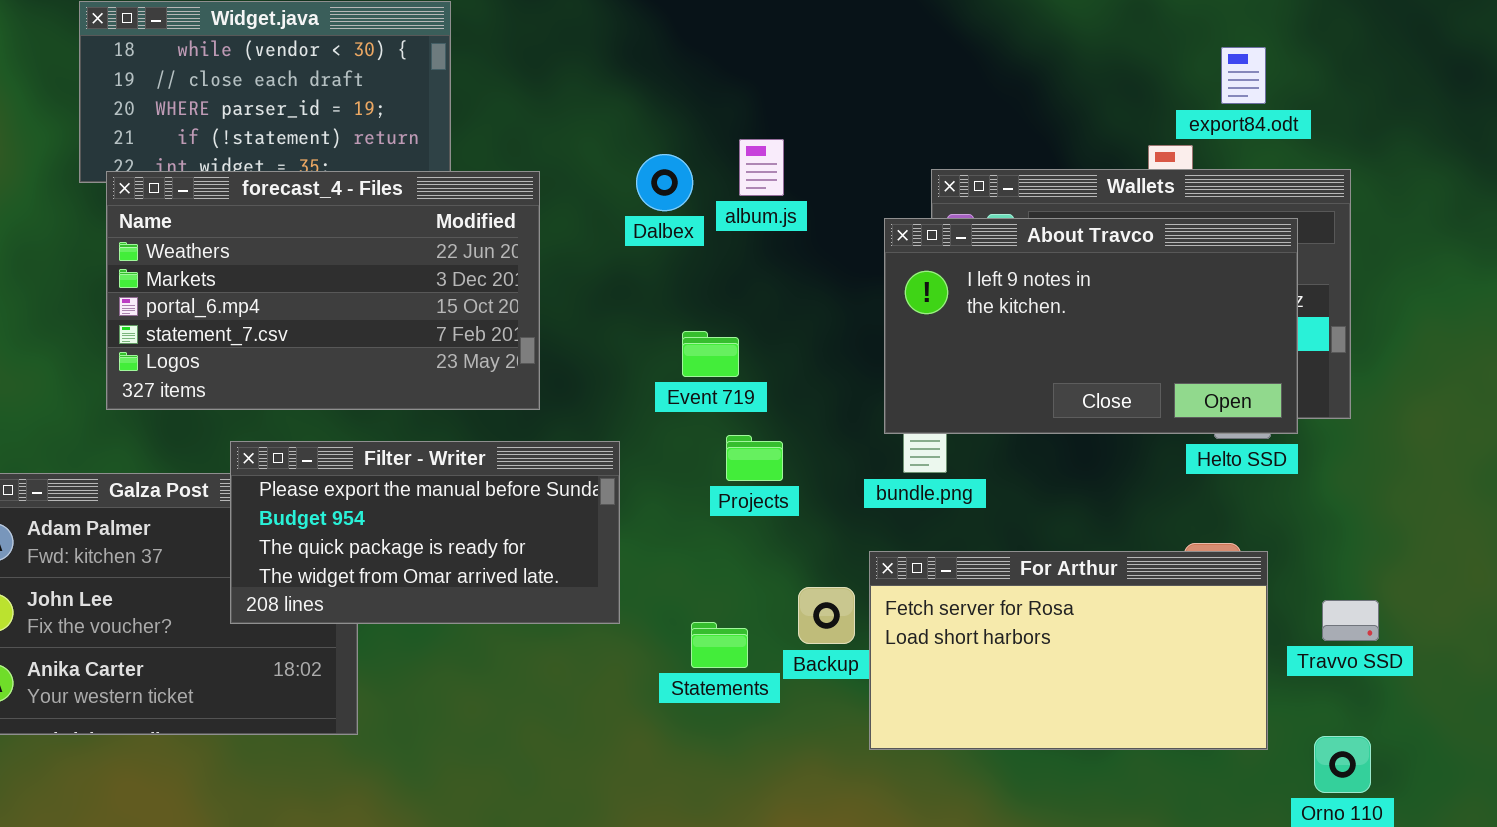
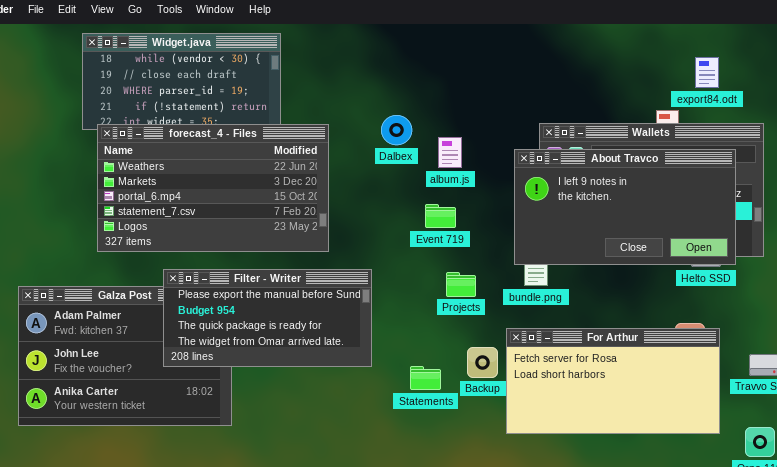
album.js: [739,139,784,196] -> [438,137,462,168], moved
Event 719: [682,331,739,377] -> [425,204,456,228], moved
Projects: [726,435,783,481] -> [446,272,476,297], moved

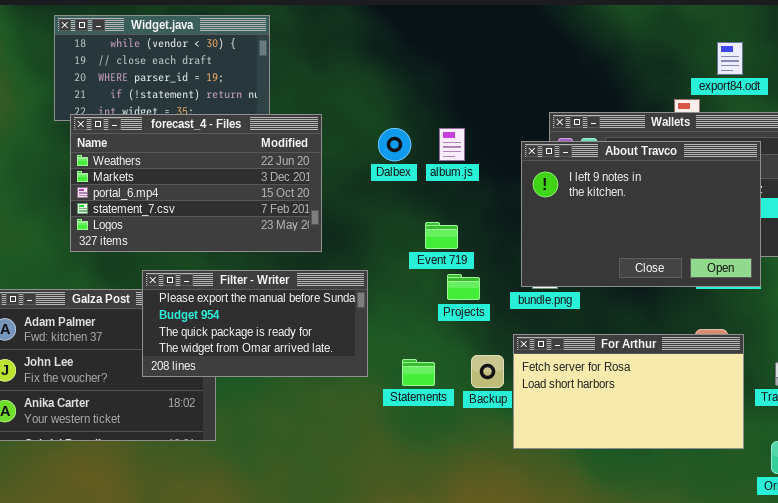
Dalbex: [381,115,412,145] -> [378,128,411,161], moved
About Travco: [514,149,736,265] -> [521,141,761,287], resized
Event 719: [425,204,456,228] -> [425,222,458,249], moved
Statements: [410,366,441,390] -> [402,359,435,386], moved

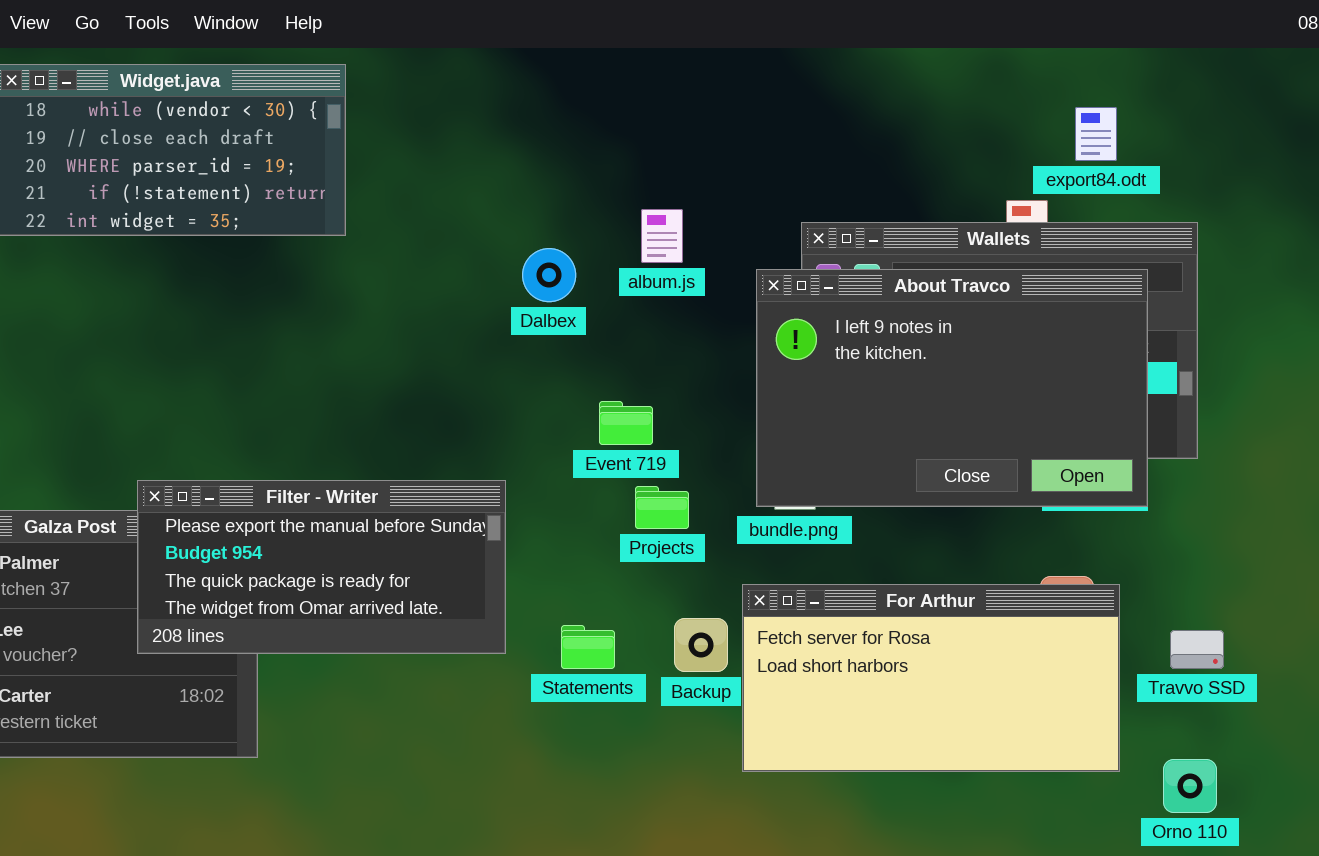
forecast_4 - Files: [70,114,322,252] -> none, closed
album.js: [439,128,465,161] -> [641,209,683,263], moved

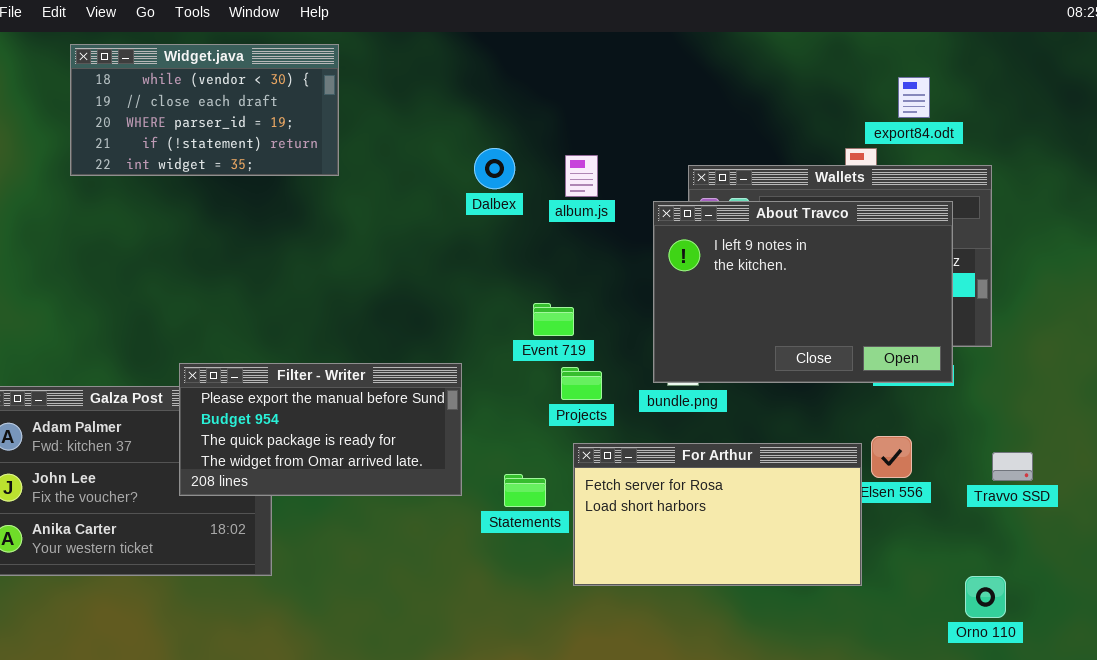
Dalbex: [522,248,576,302] -> [474,148,515,189], moved
For Arthur: [742,584,1120,772] -> [573,443,862,586], moved
Travvo SSD: [1170,630,1224,669] -> [992,452,1033,481], moved

